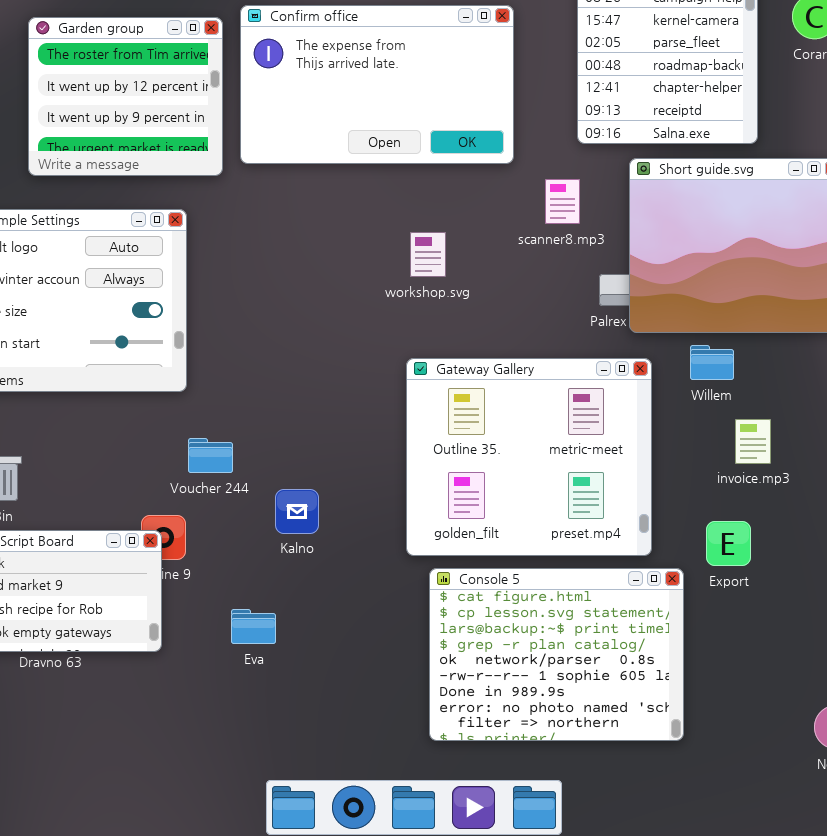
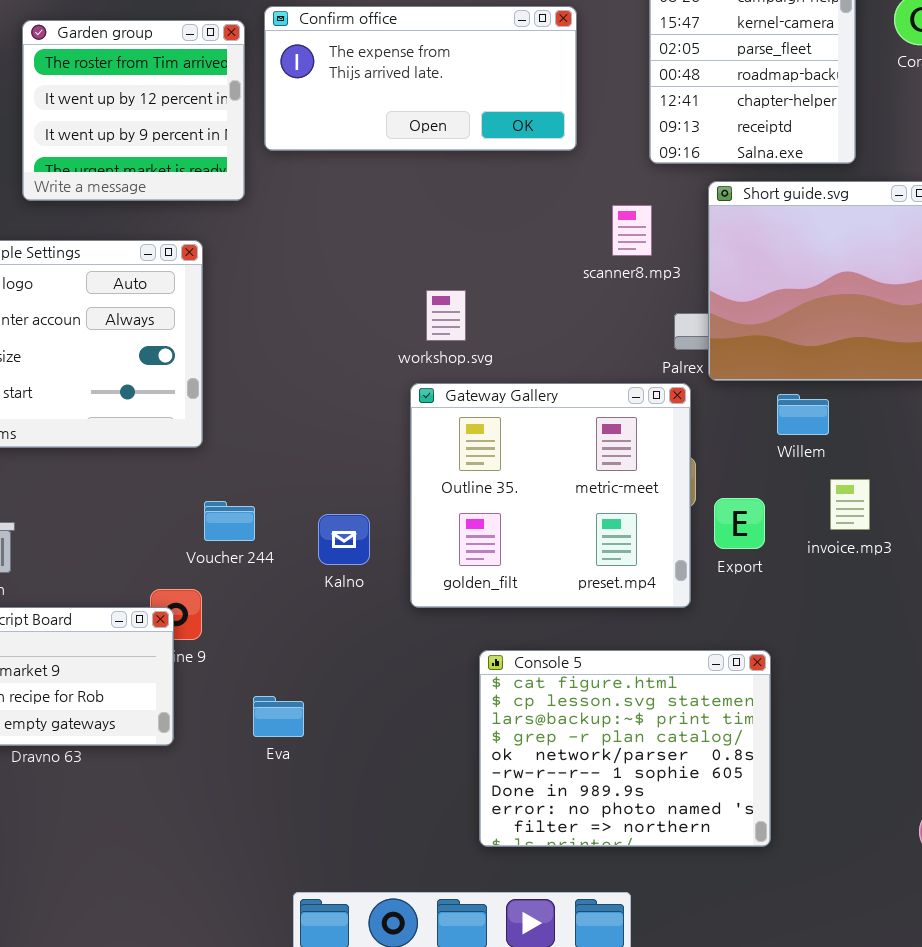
Confirm office: [240,5,514,164] -> [264,6,577,151], resized
workshop.svg: [410,232,446,277] -> [426,290,466,341], moved
Gateway Gallery: [406,358,652,556] -> [410,383,691,608], moved
Kalno: [275,489,319,534] -> [318,514,370,565], moved
Export: [706,521,751,566] -> [714,498,765,549], moved

